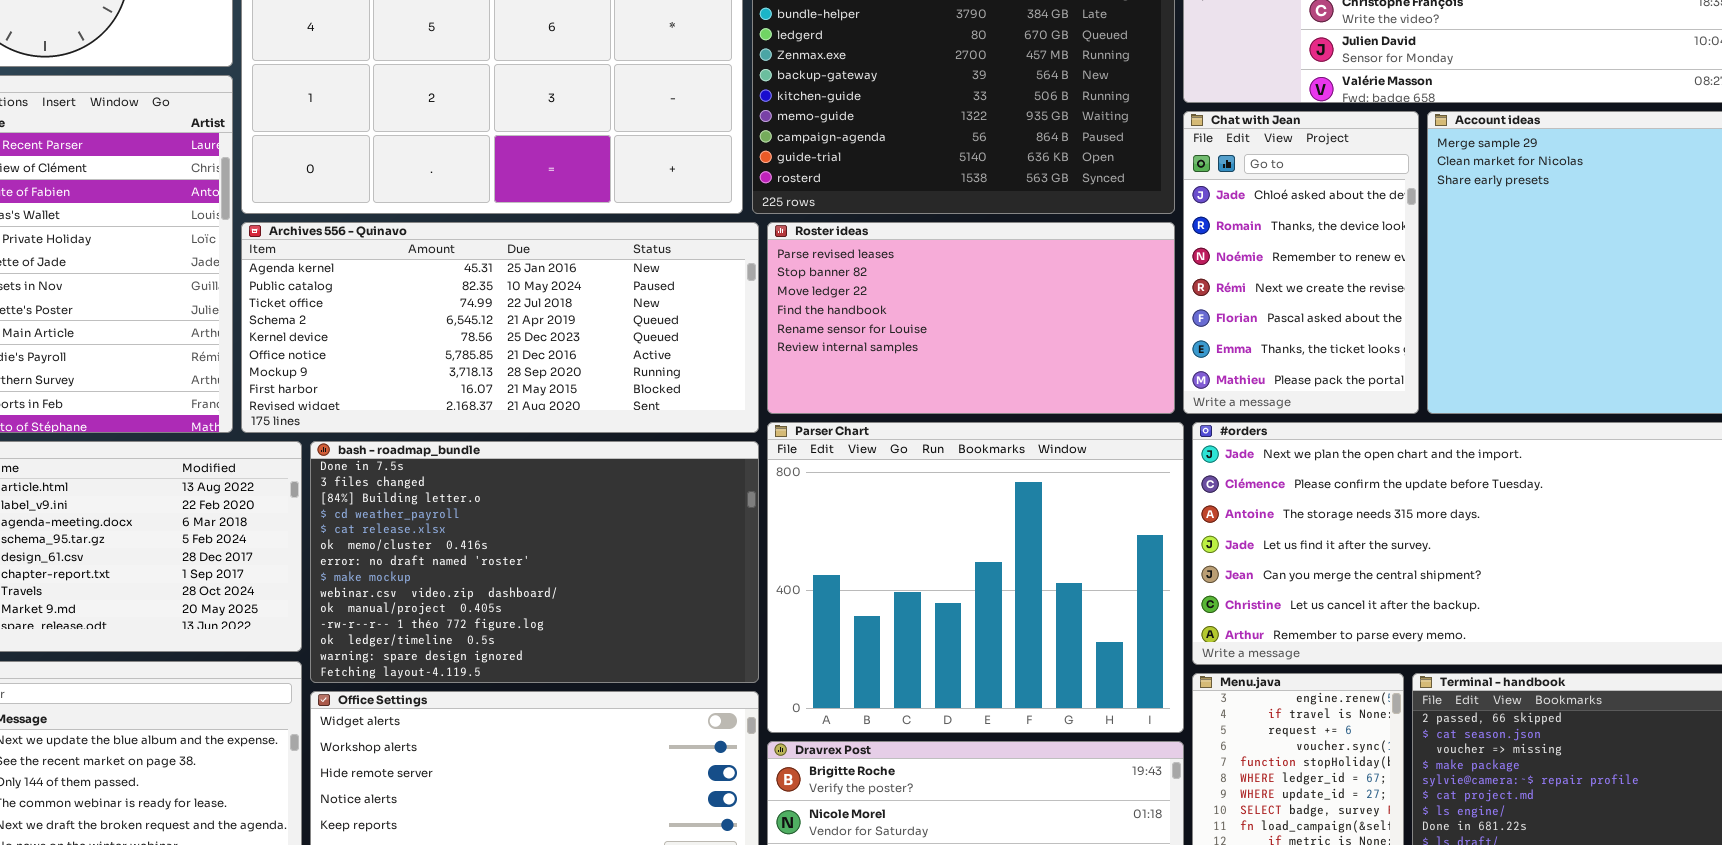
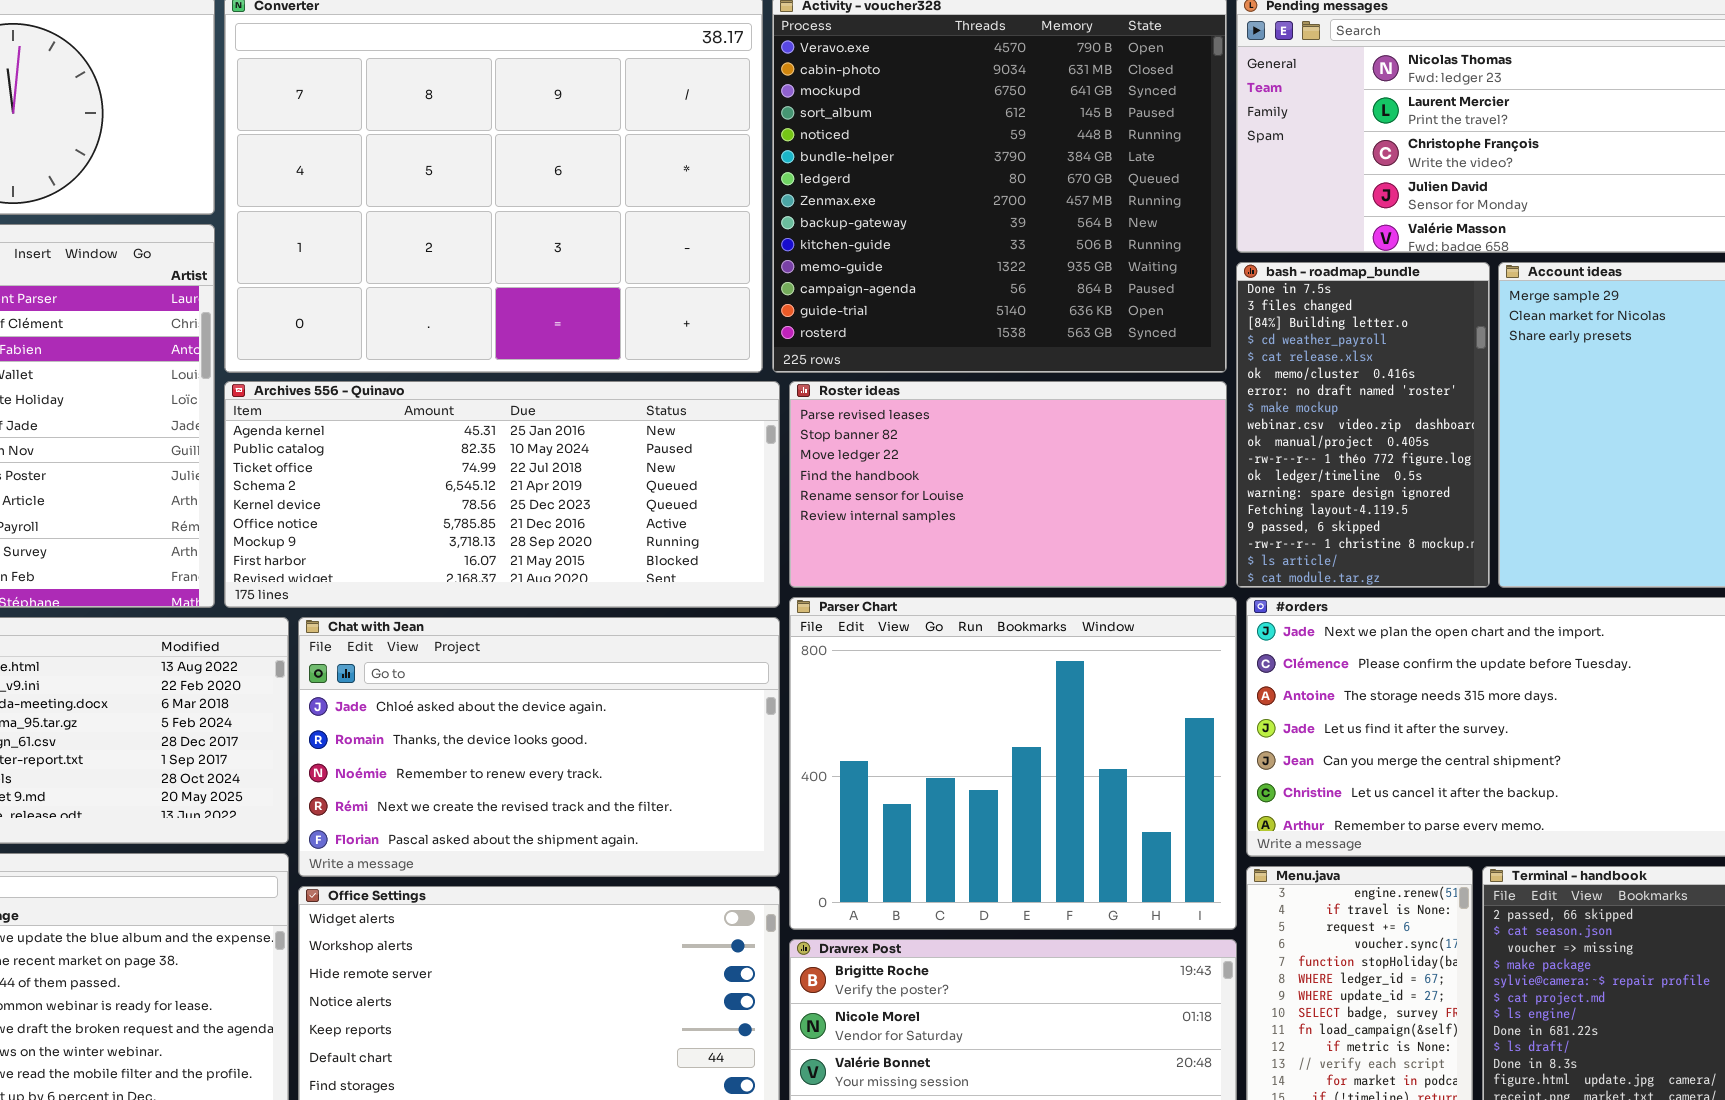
Chat with Jean: [1183,111,1419,414] -> [298,617,780,877], moved, resized
bash - roadmap_bundle: [310,441,759,683] -> [1236,262,1490,588], moved, resized

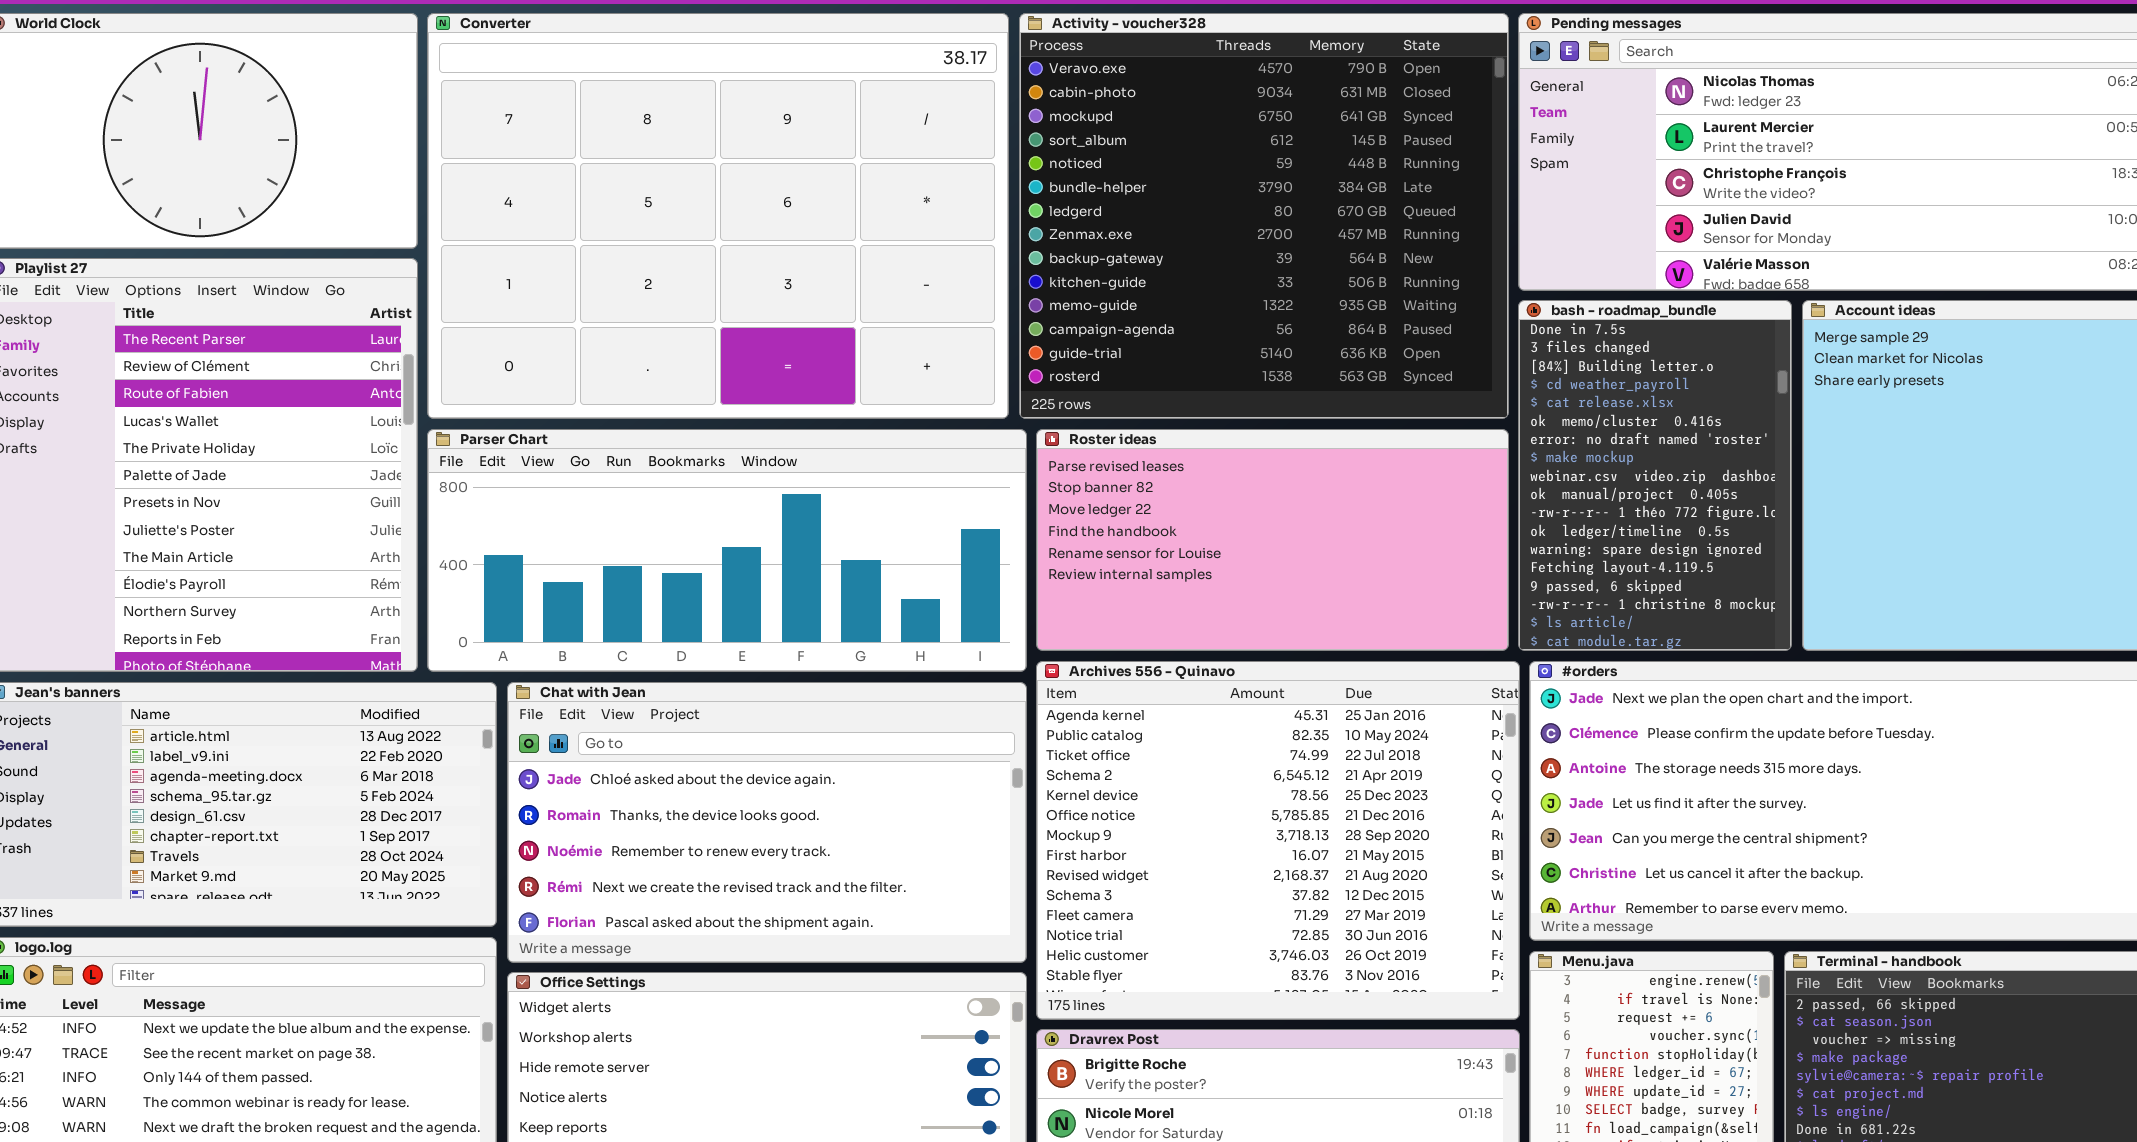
Archives 556 - Quinavo: [224,381,780,608] -> [1036,661,1520,1020], moved, resized
Parser Chart: [789,597,1237,930] -> [427,429,1027,672], moved, resized

